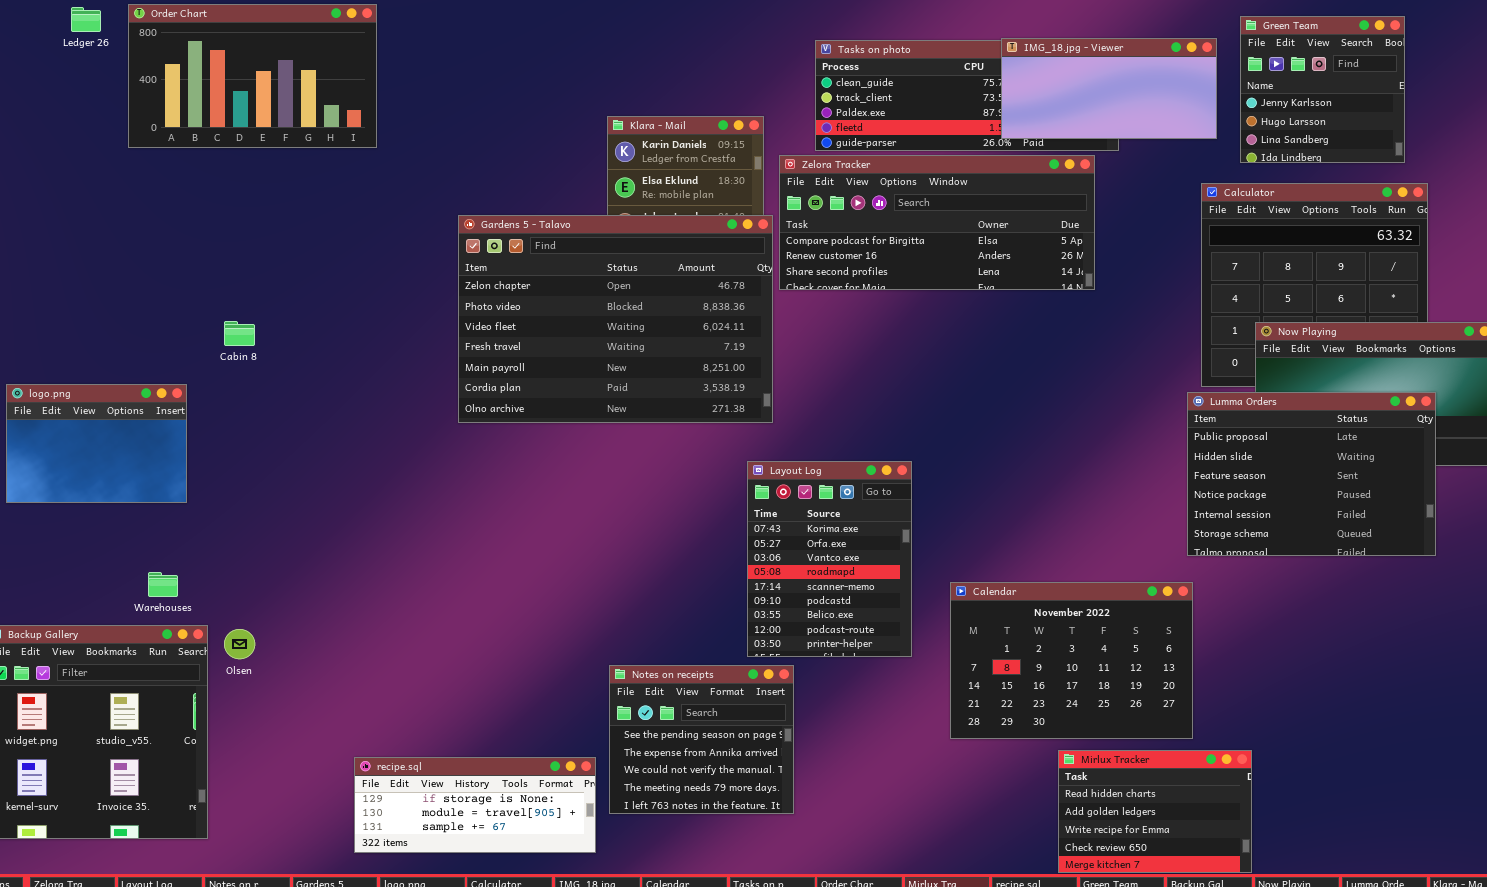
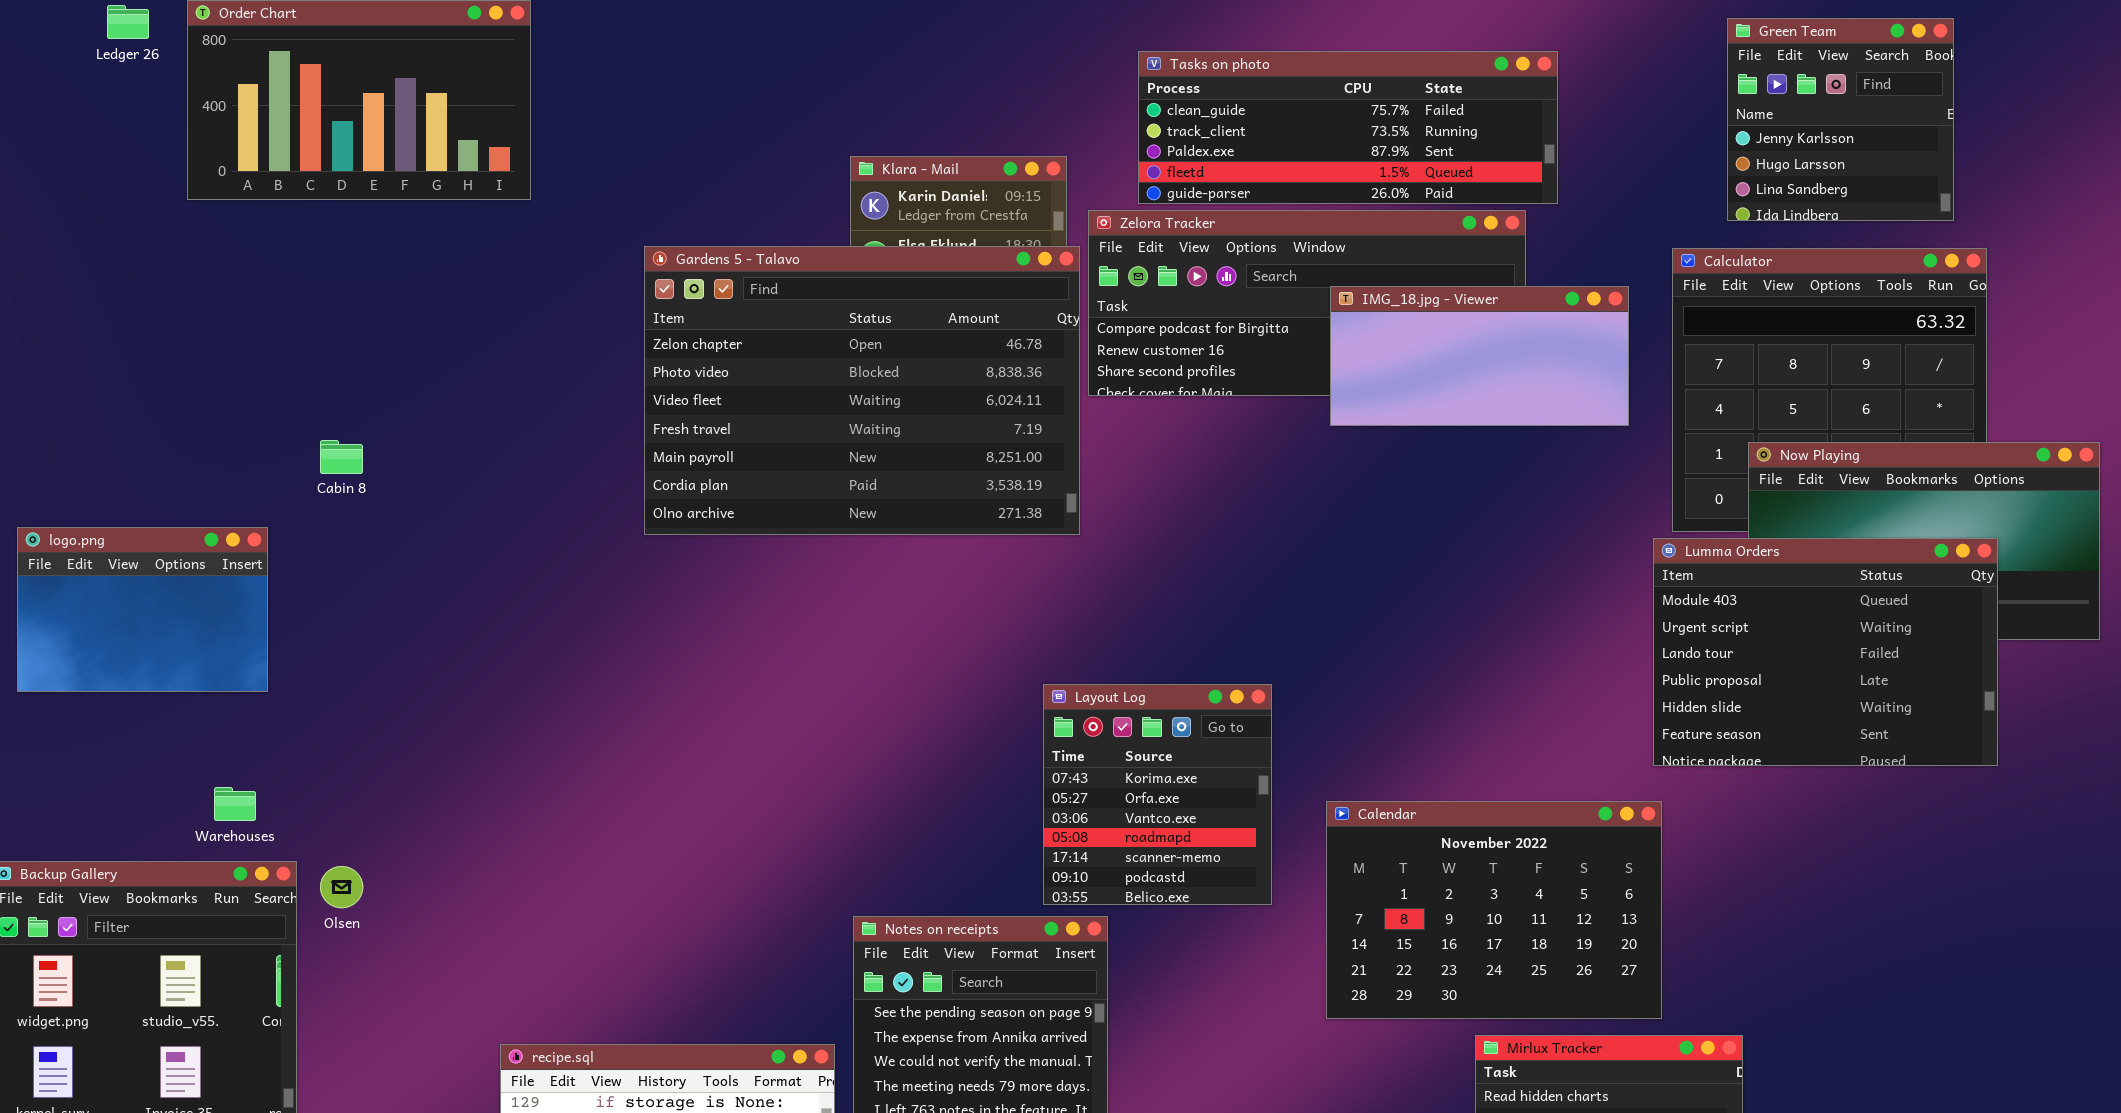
IMG_18.jpg - Viewer: [1001,38,1217,139] -> [1330,286,1629,426], moved
Gardens 5 - Talavo: [458,215,773,423] -> [644,246,1080,535], moved
Lumma Orders: [1187,392,1436,556] -> [1653,538,1998,766], scrolled up 3 rows
Layout Log: [747,461,912,657] -> [1043,684,1272,905], resized

